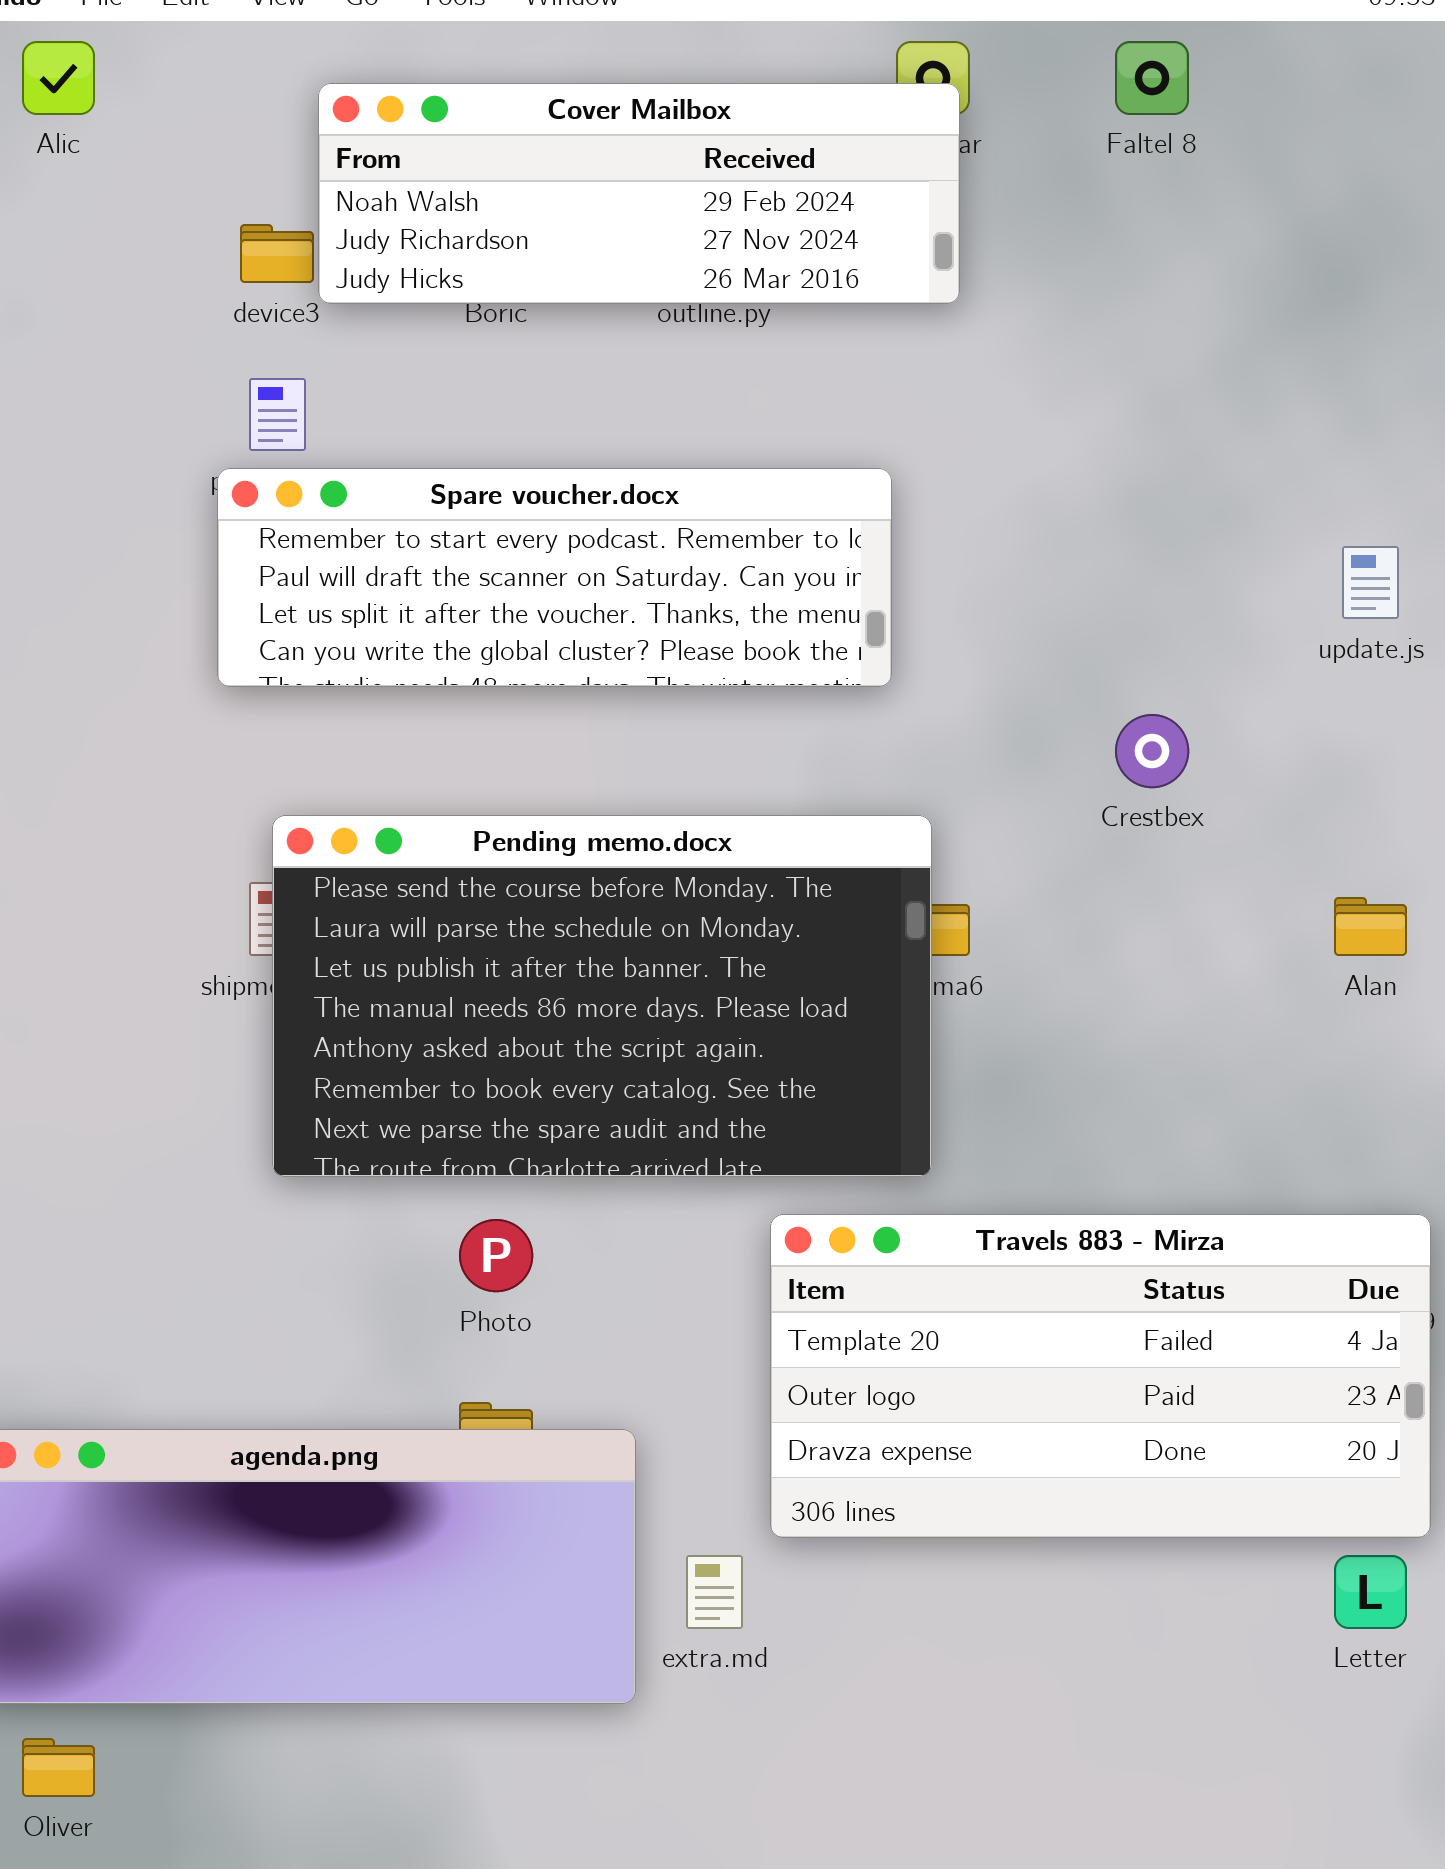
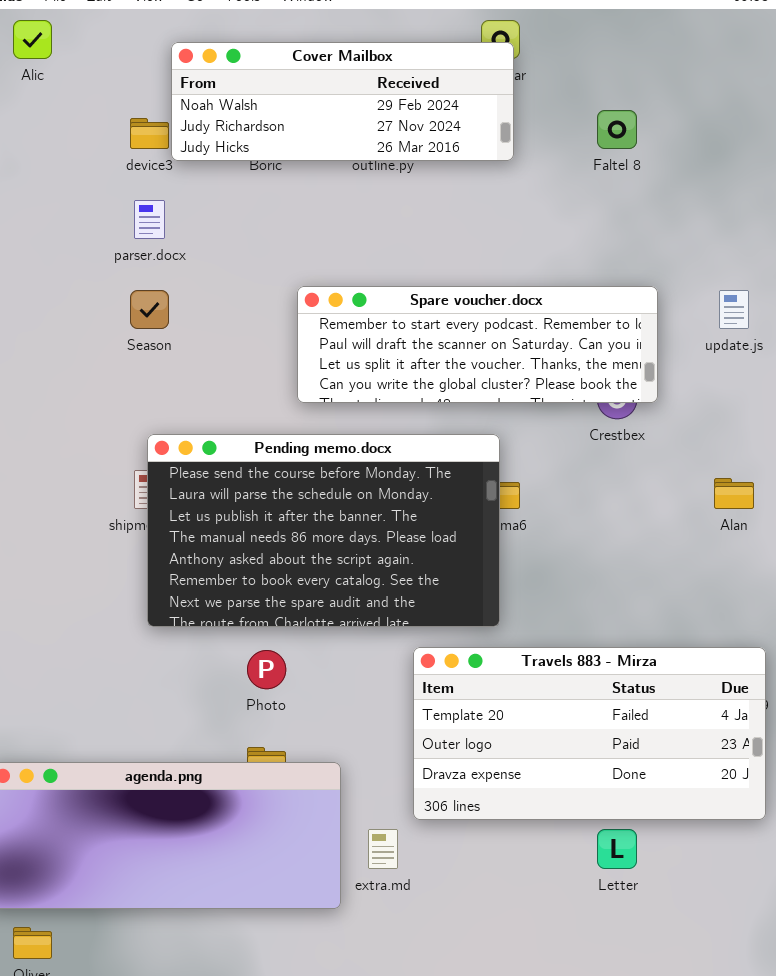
Faltel 8: [1115,41,1189,115] -> [597,110,637,149], moved
Spare voucher.docx: [217,468,892,687] -> [297,286,658,403], moved
Letter: [1334,1555,1407,1629] -> [597,829,637,869], moved

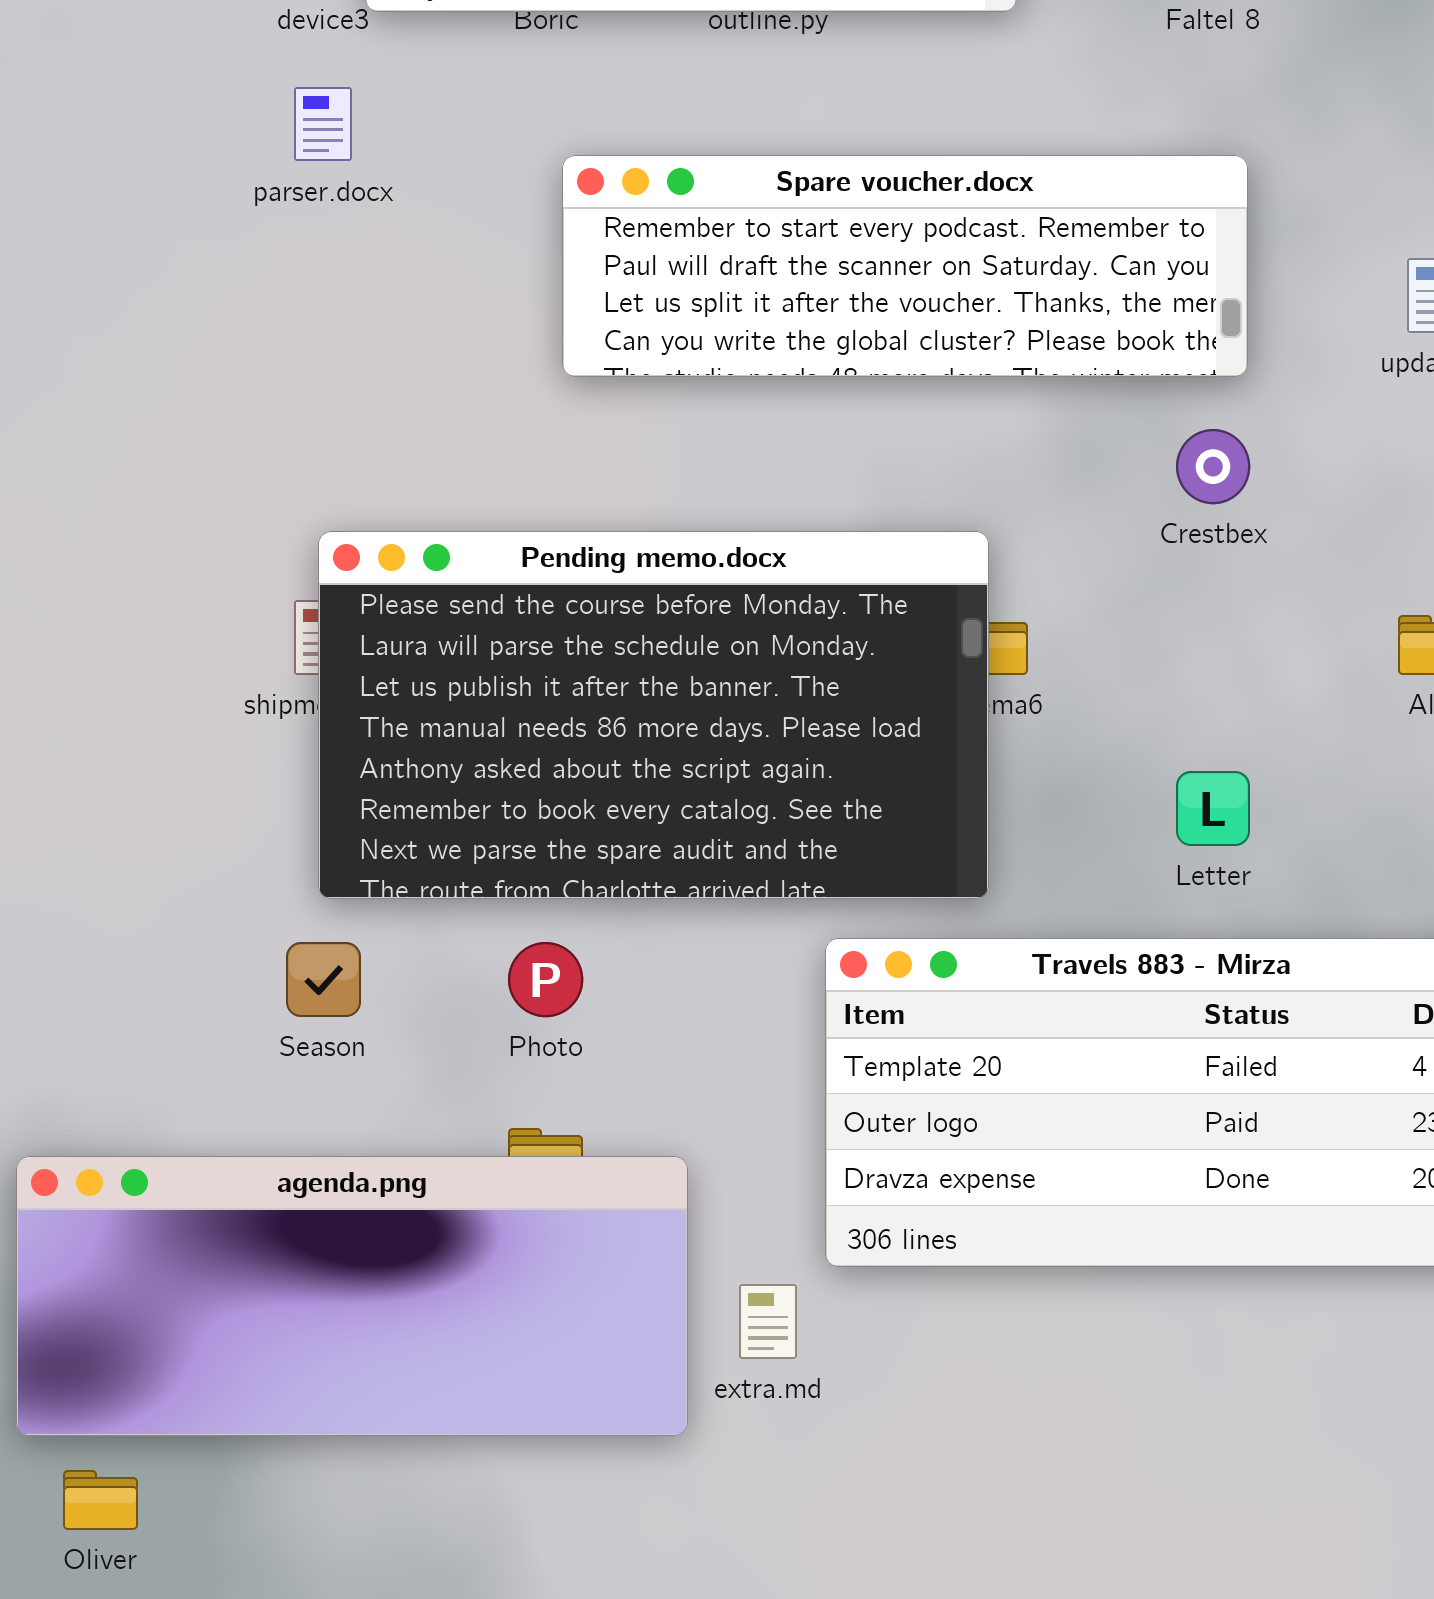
Spare voucher.docx: [297,286,658,403] -> [562,155,1248,377], moved
Season: [130,290,169,329] -> [286,942,361,1017], moved
Letter: [597,829,637,869] -> [1176,771,1250,846], moved

